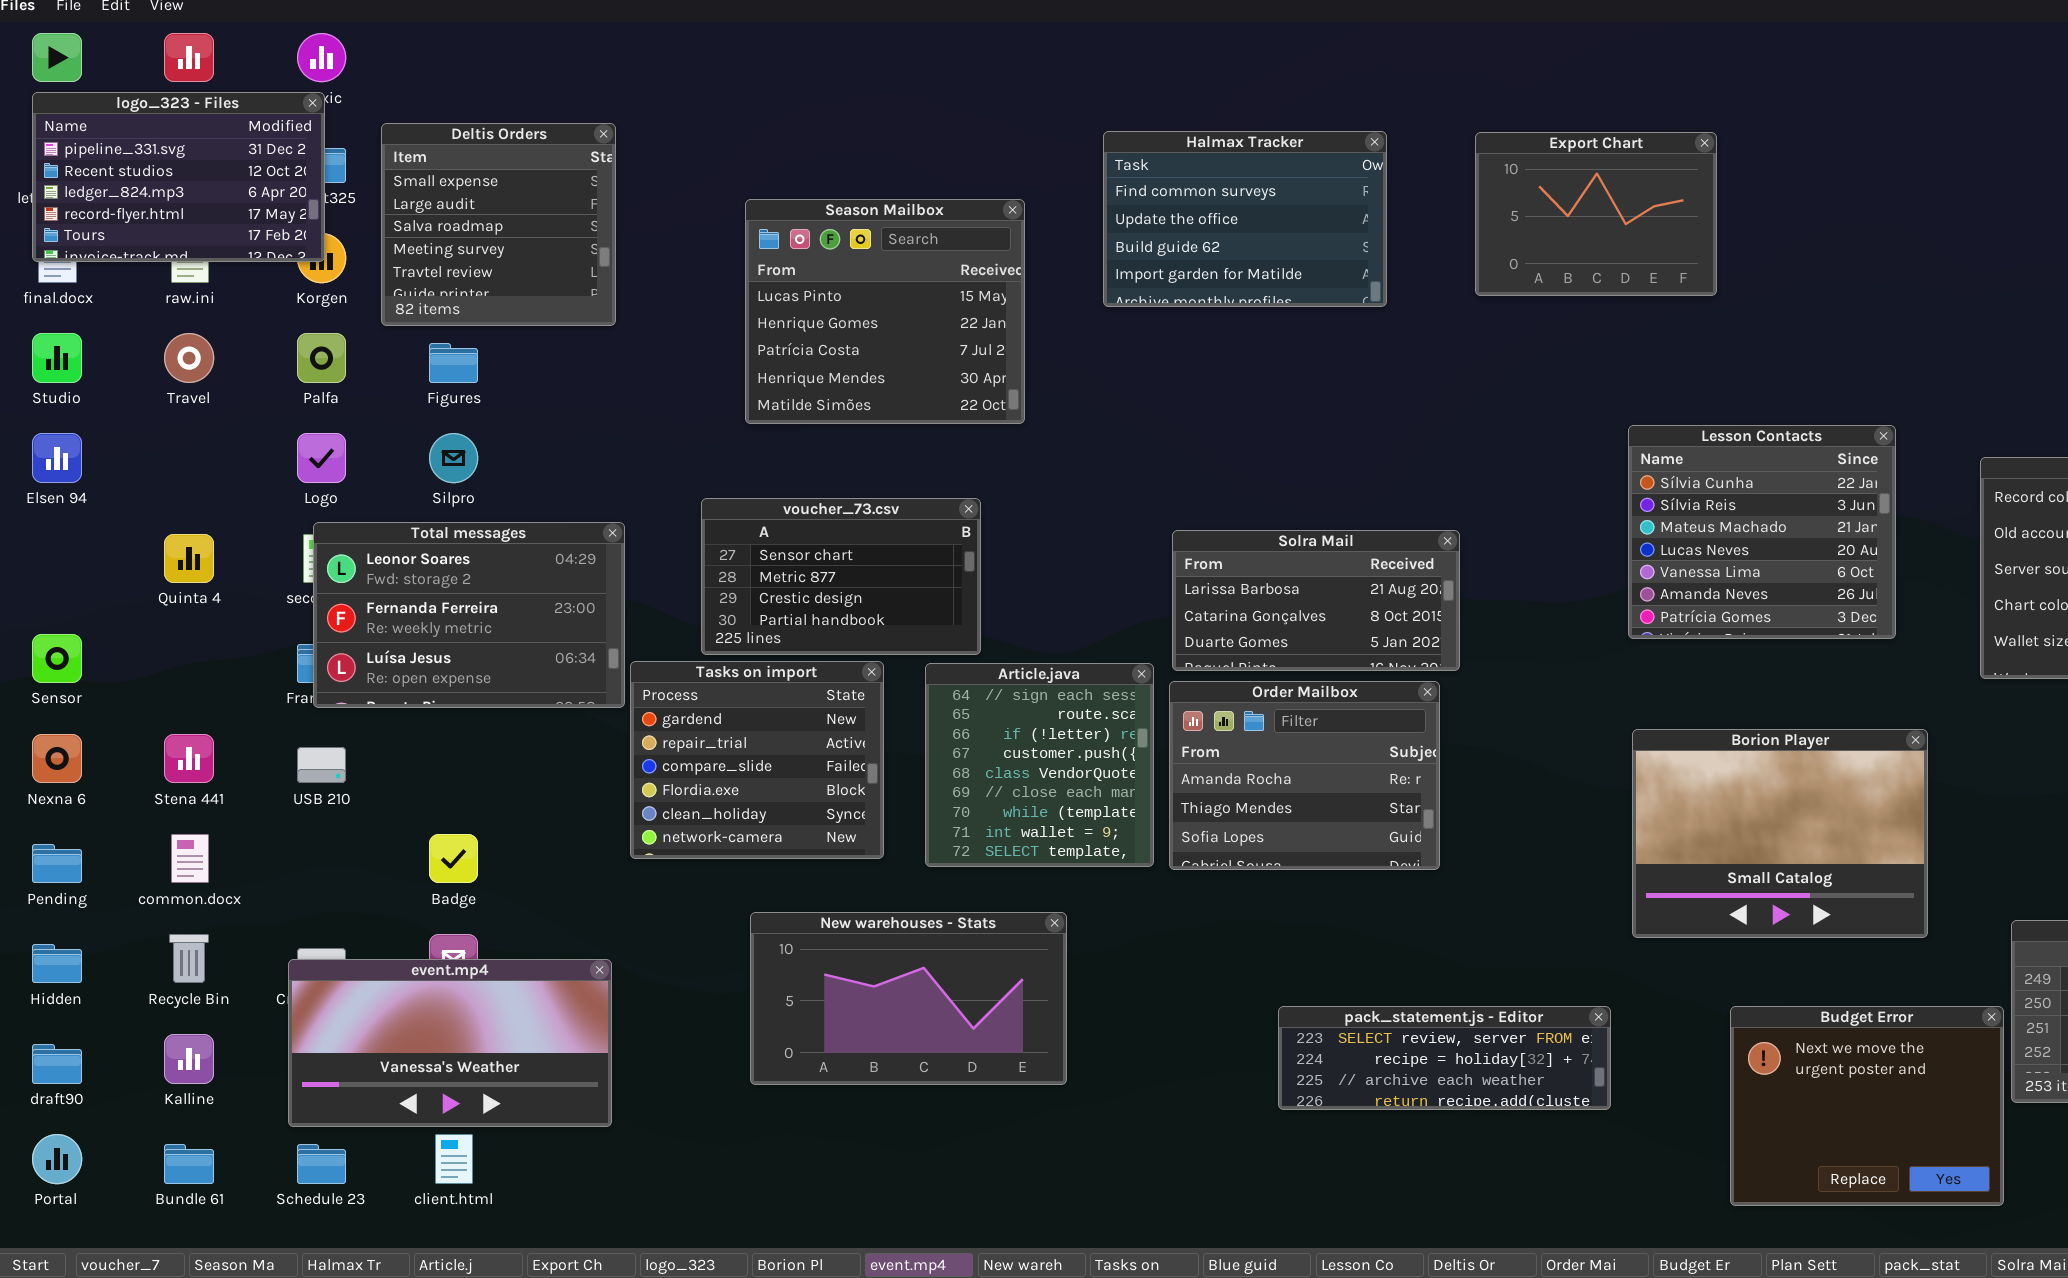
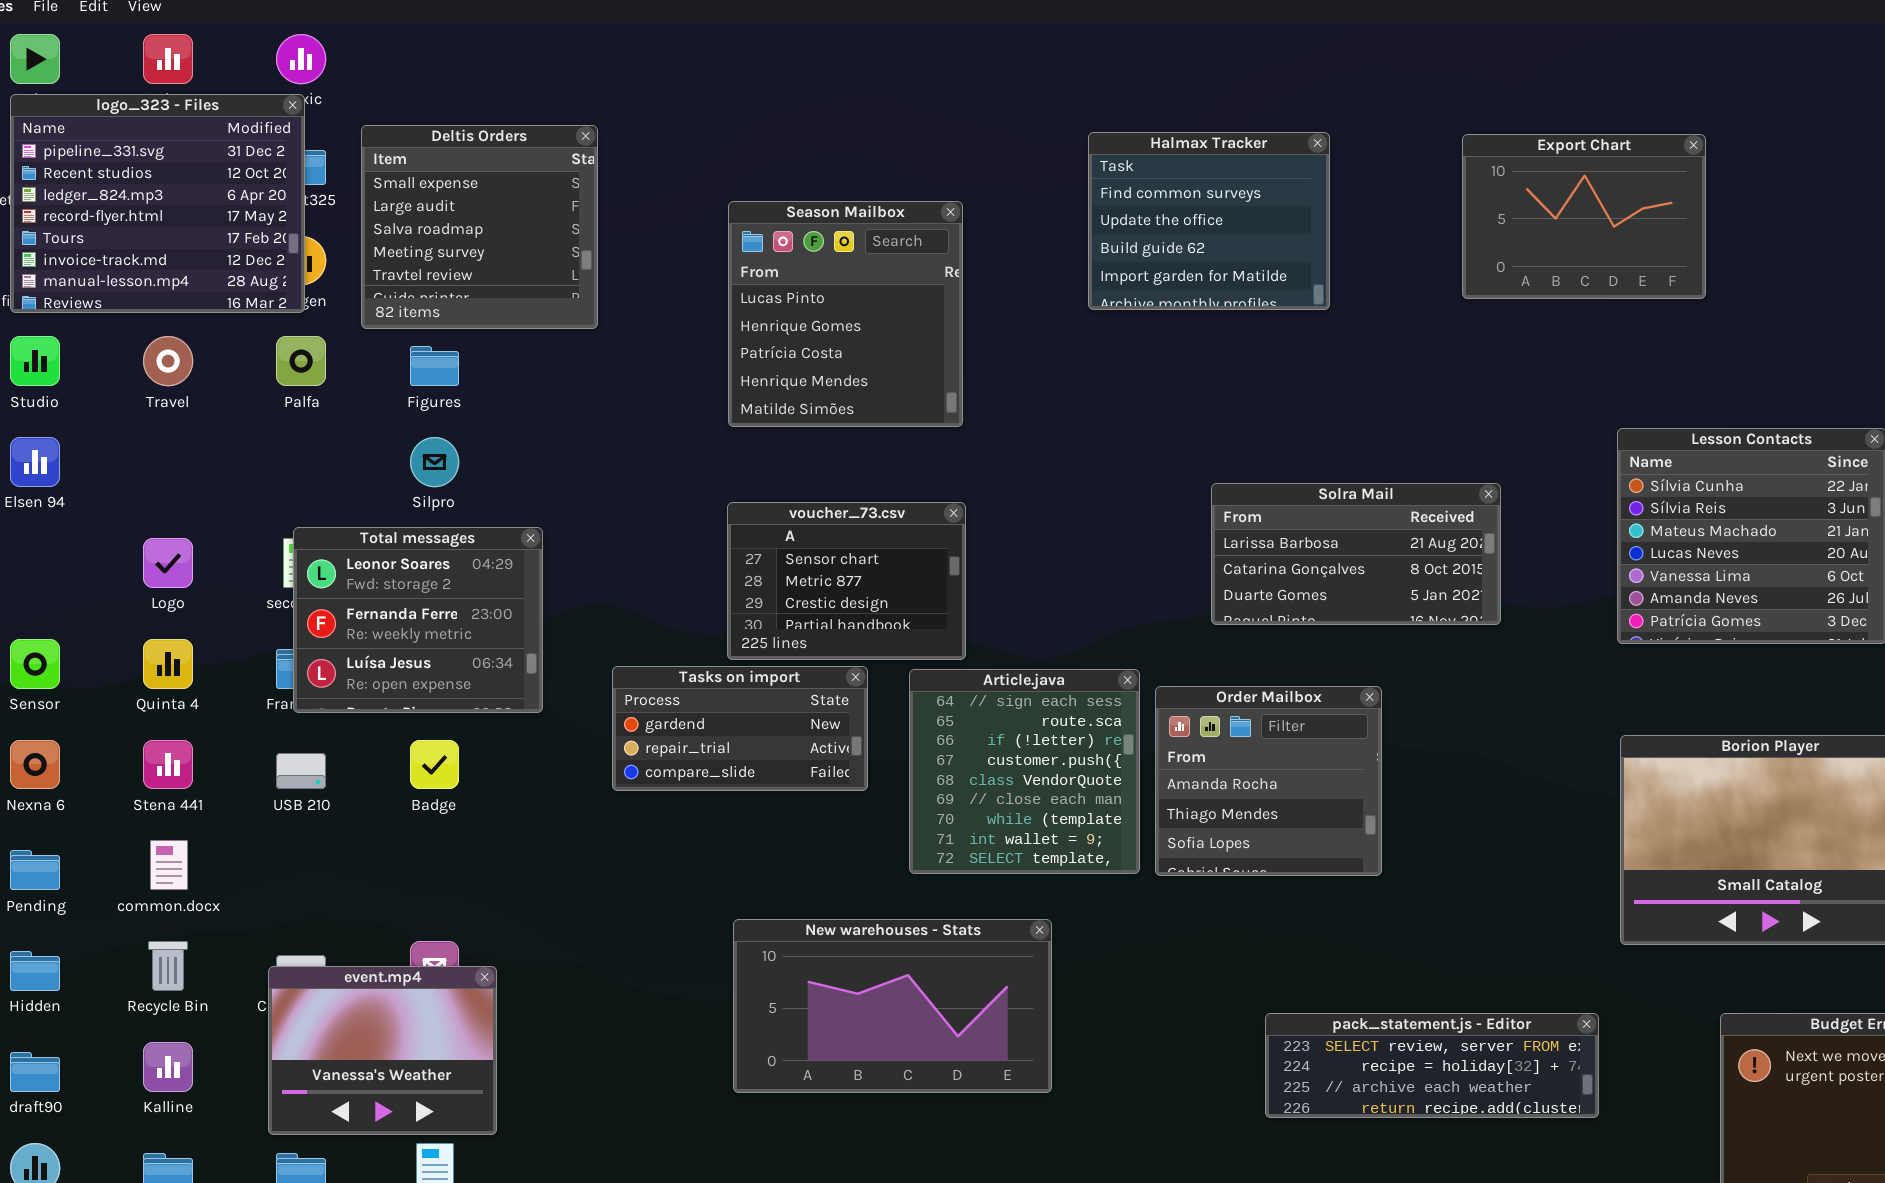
logo_323 - Files: [32,92,325,262] -> [10,94,305,313], resized
Halmax Tracker: [1103,131,1387,307] -> [1088,132,1330,310], resized
Season Mailbox: [745,199,1025,424] -> [728,201,963,427], resized
Logo: [297,433,346,483] -> [143,538,193,588], moved
voucher_73.csv: [701,498,981,655] -> [727,502,966,660], resized
Total messages: [313,522,625,708] -> [293,527,543,713], resized
Solra Mail: [1172,530,1460,671] -> [1211,483,1501,625], moved
Quinta 4: [164,534,214,583] -> [143,639,193,689], moved
Tasks on import: [630,661,884,859] -> [612,666,868,791], resized
Order Mailbox: [1169,681,1440,870] -> [1155,686,1382,876], resized
Badge: [429,834,478,883] -> [410,740,459,789], moved
event.mp4: [288,959,612,1127] -> [268,966,497,1135], resized

